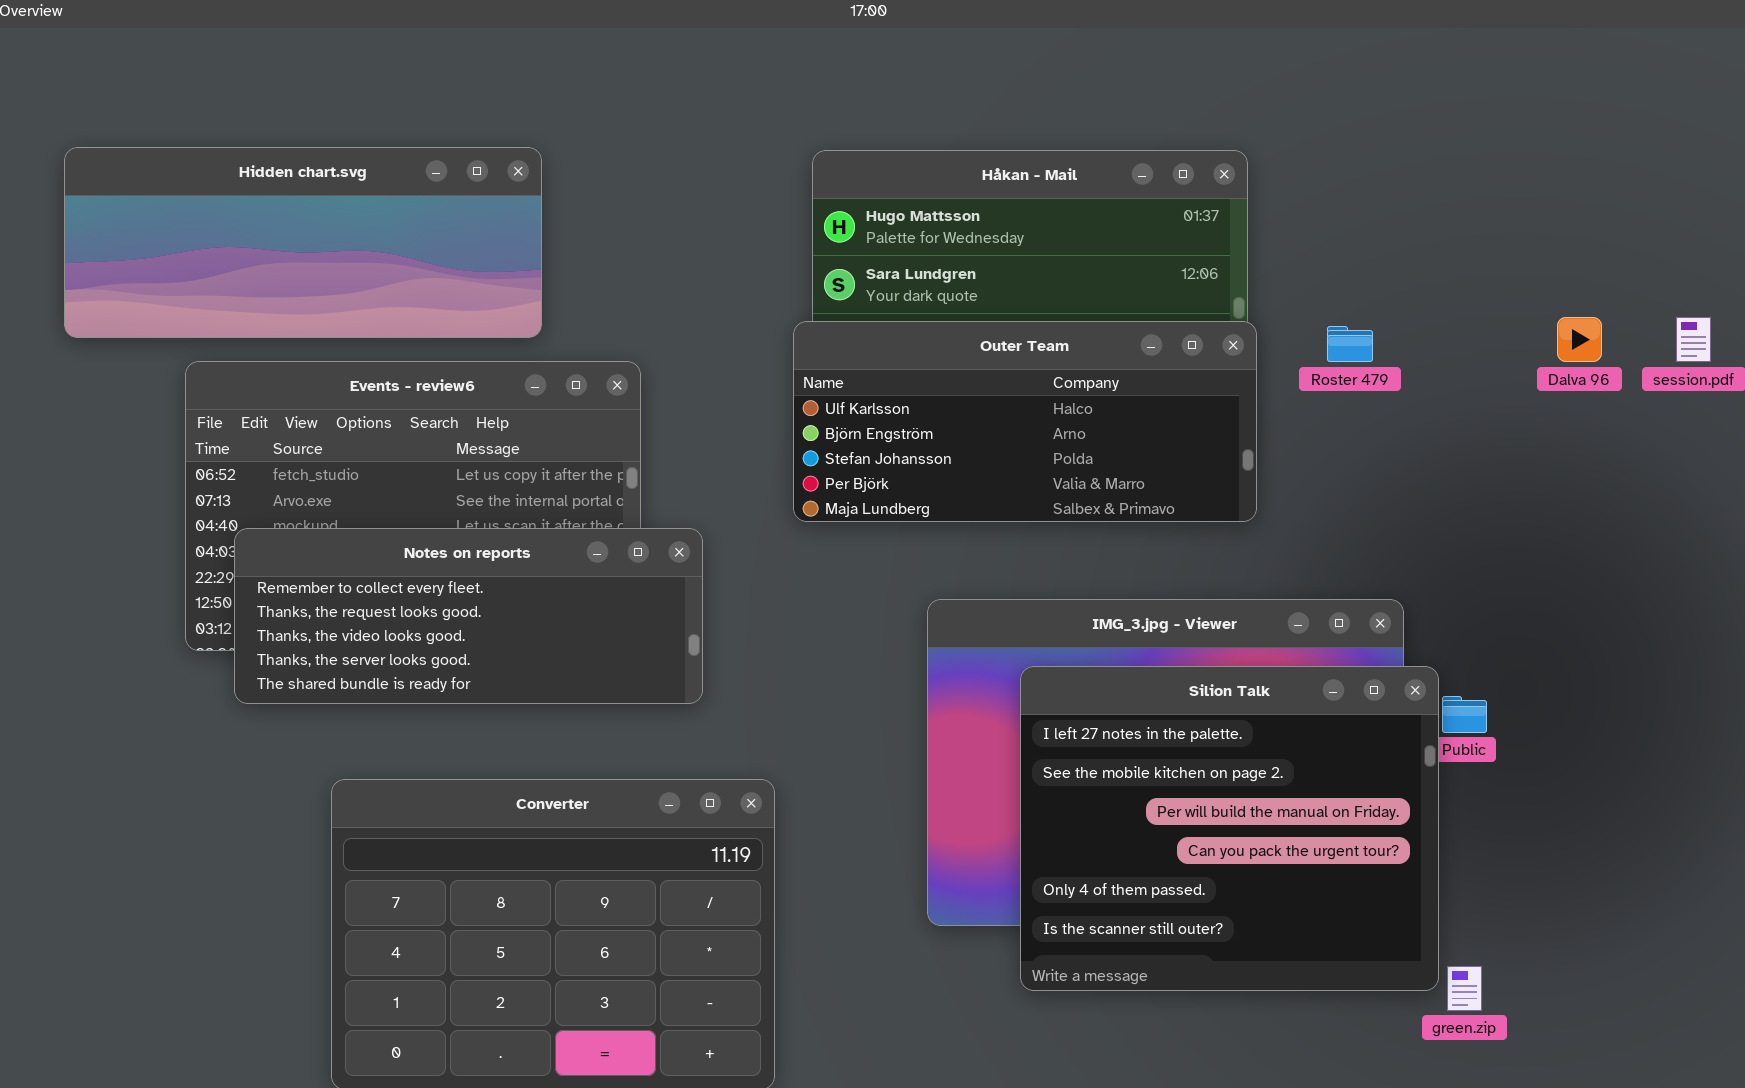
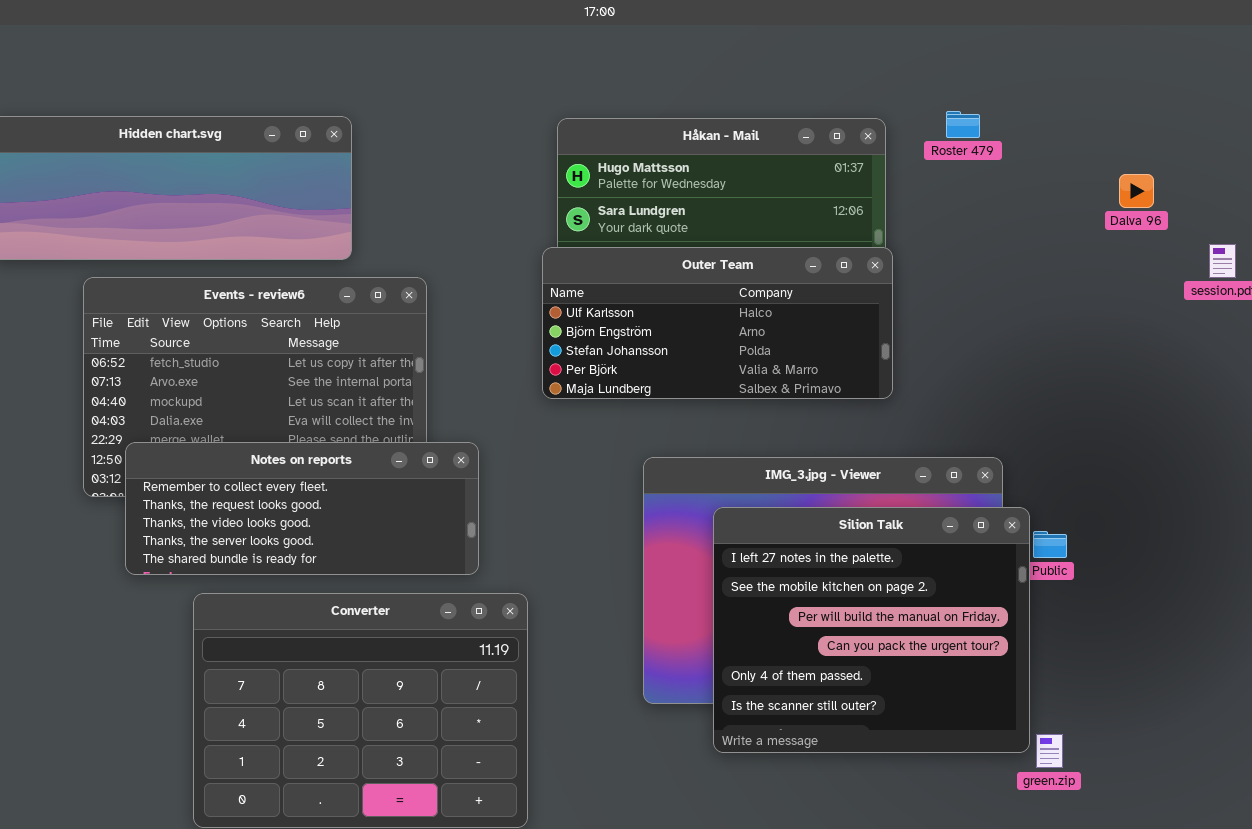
Dalva 96: [1557,317,1602,362] -> [1119,174,1154,208], moved
Roster 479: [1327,326,1373,362] -> [946,111,980,138], moved
Notes on reports: [234,528,703,704] -> [125,442,479,575], moved

